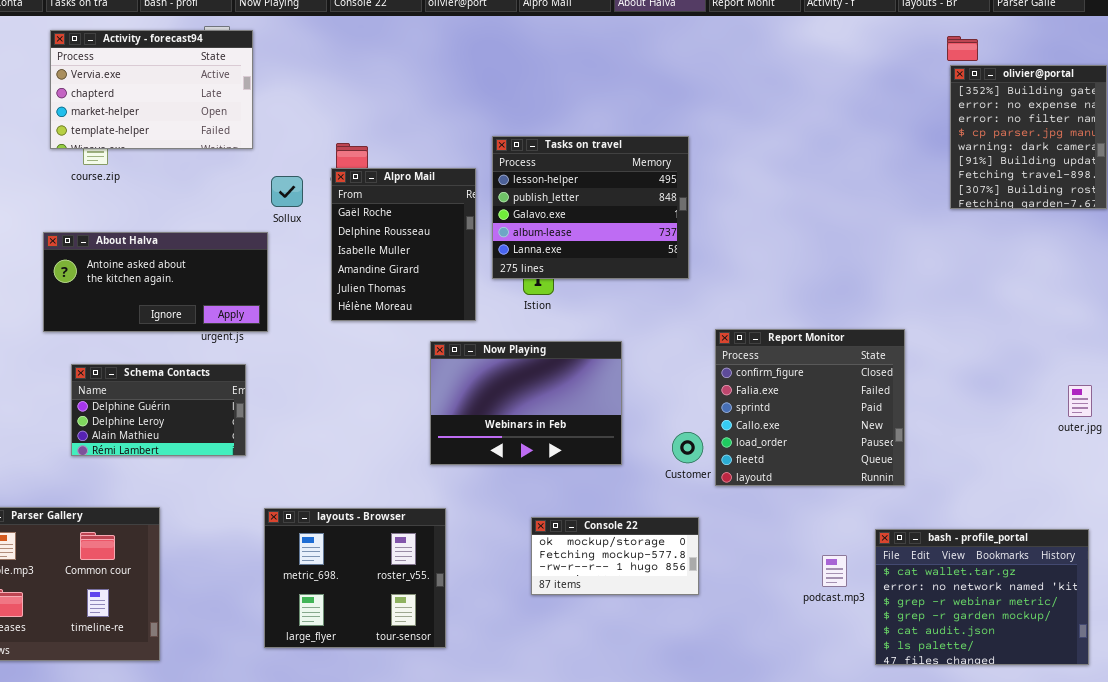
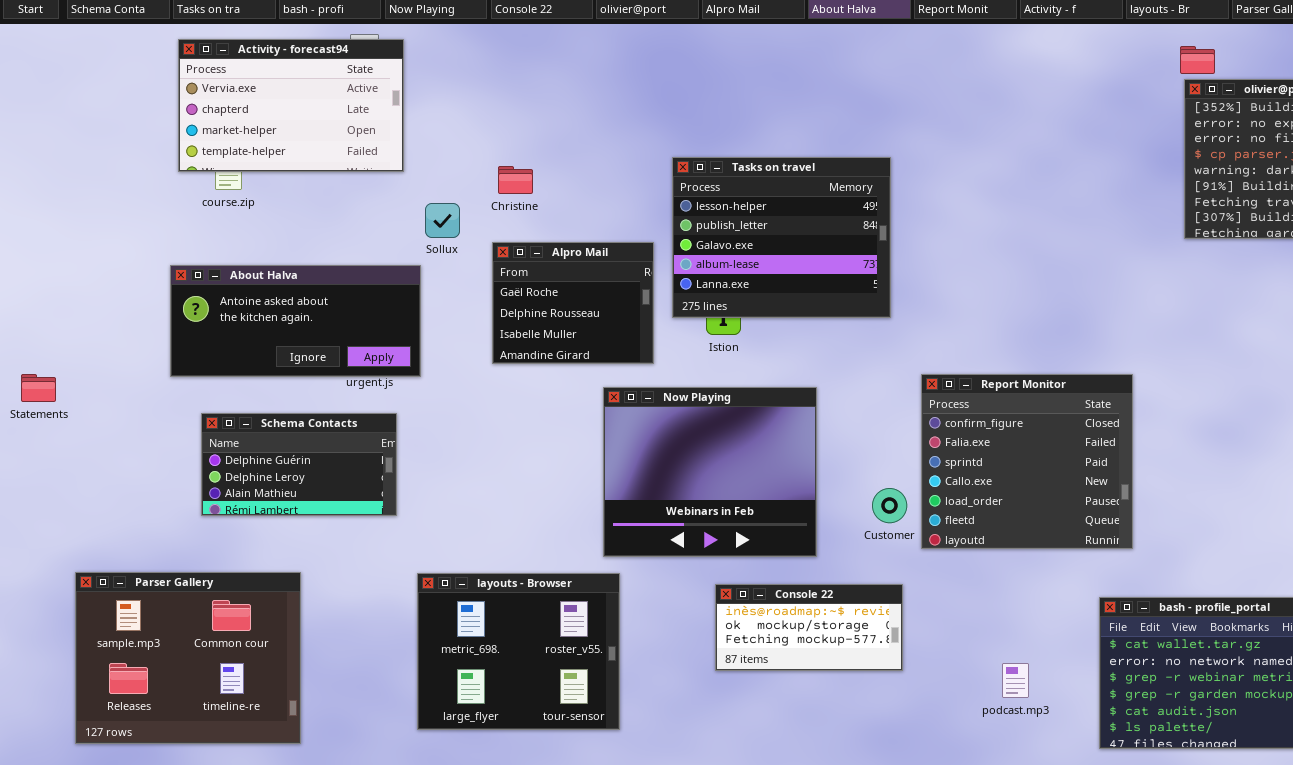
Alpro Mail: [331,168,476,321] -> [492,242,654,364], resized
Now Playing: [430,341,622,465] -> [603,387,817,557], resized
Console 22: [531,517,699,595] -> [715,584,903,671], scrolled up 1 row
podcast.mp3: [822,555,847,587] -> [1002,663,1029,698], moved

